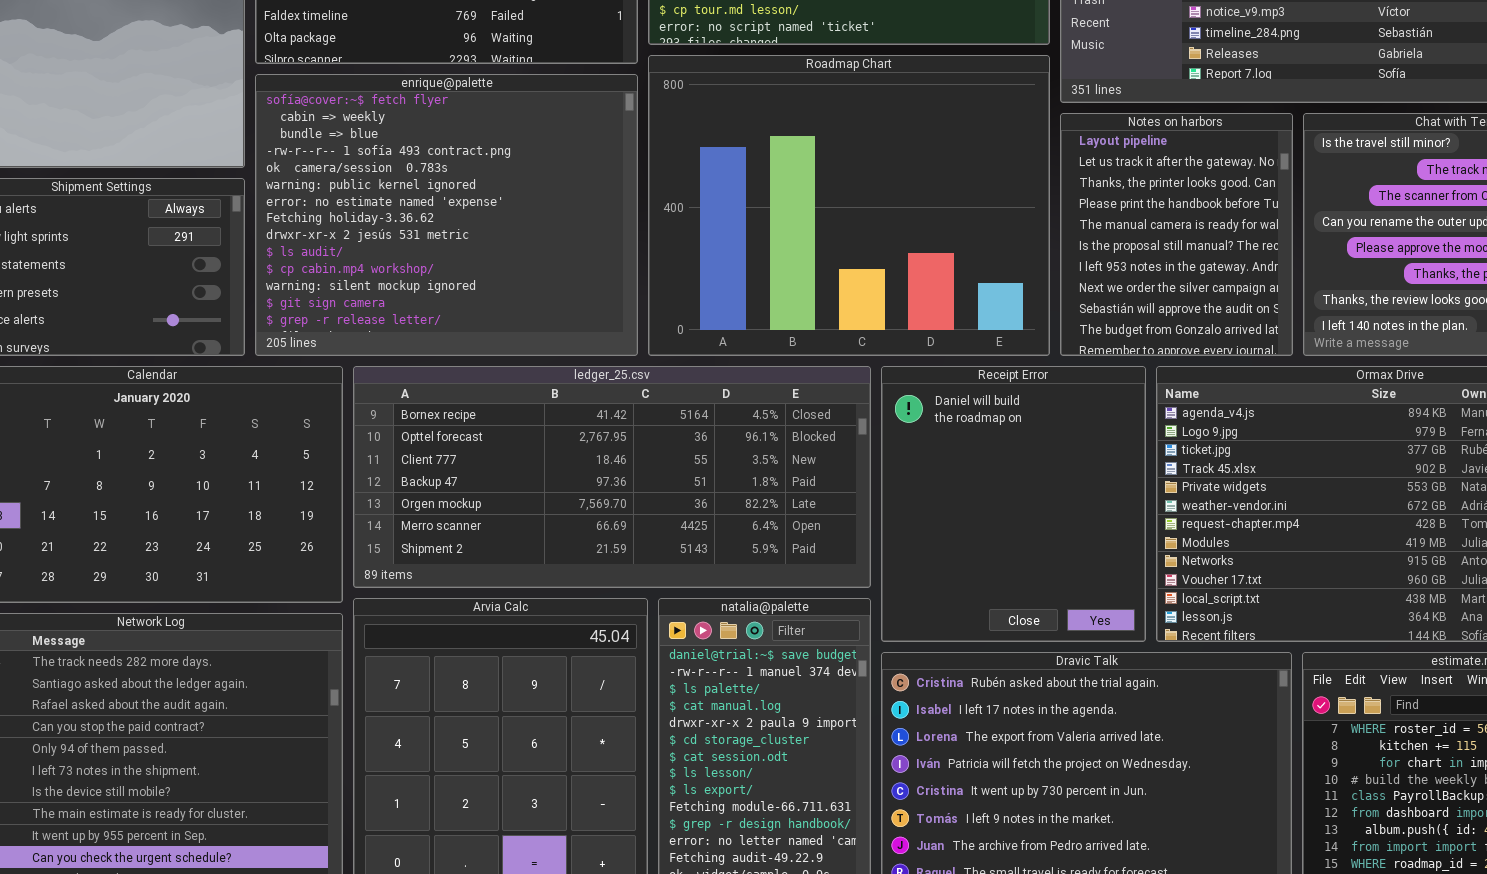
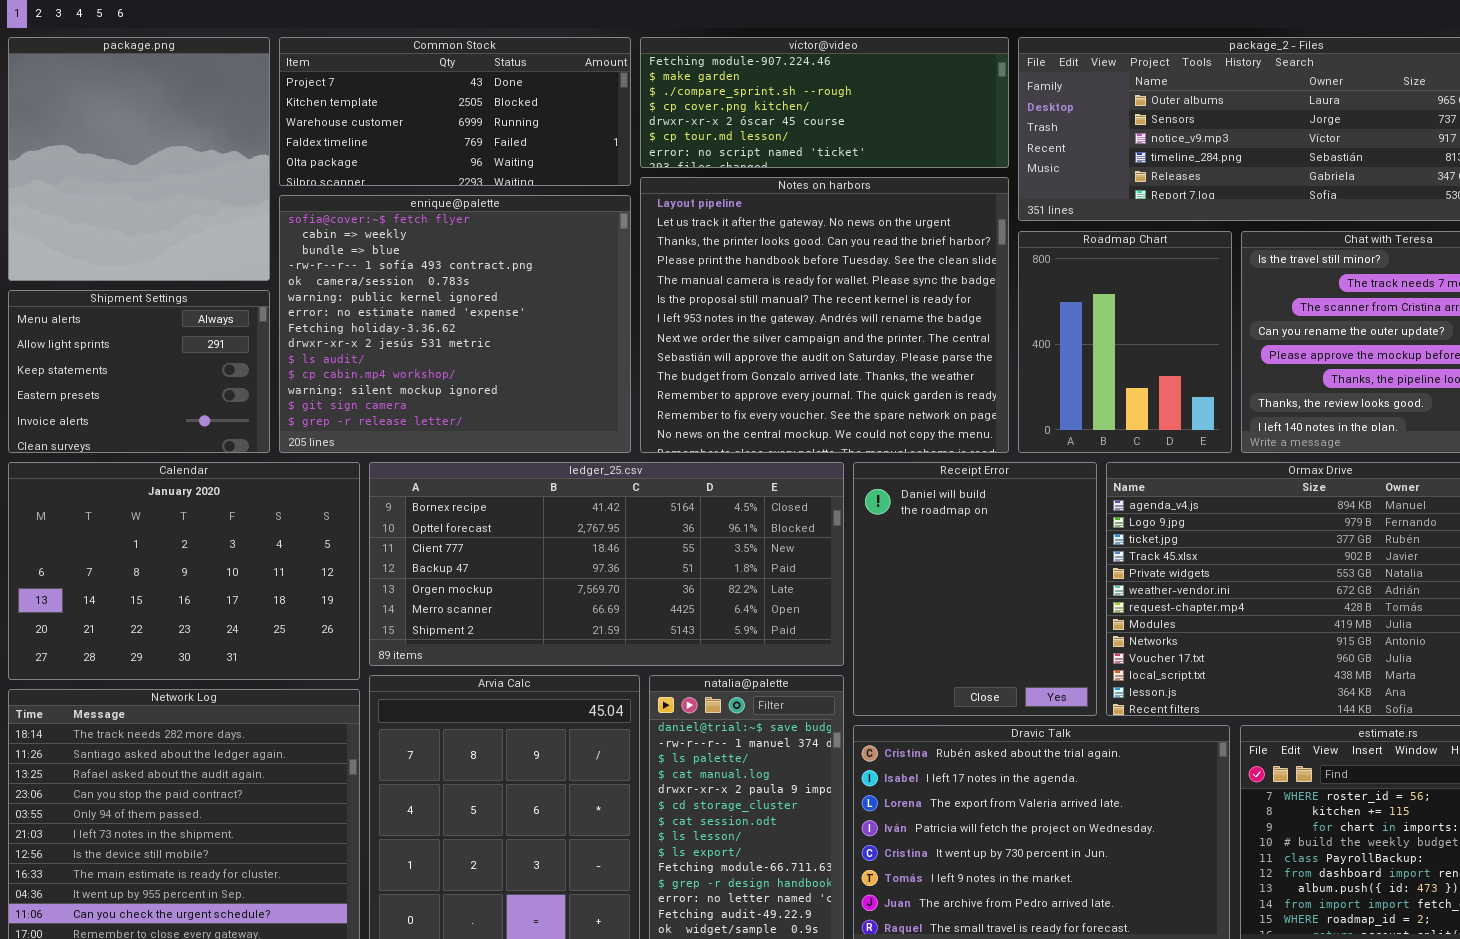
Roadmap Chart: [648,55,1050,356] -> [1018,231,1232,453], moved, resized
Notes on harbors: [1060,113,1293,356] -> [640,177,1009,453], moved, resized

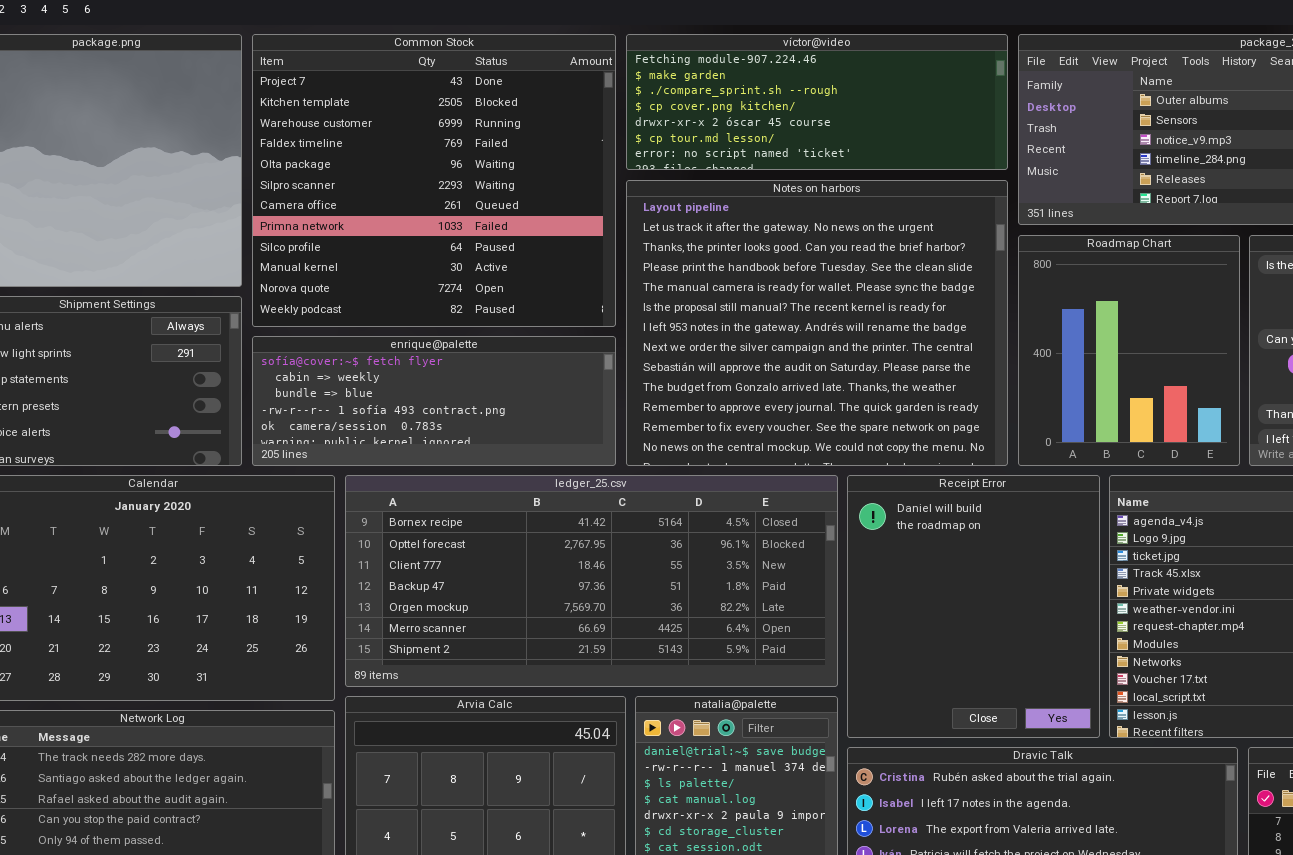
Common Stock: [279,37,631,186] -> [252,34,616,327], resized
enrique@palette: [279,195,631,453] -> [252,336,616,466], resized

